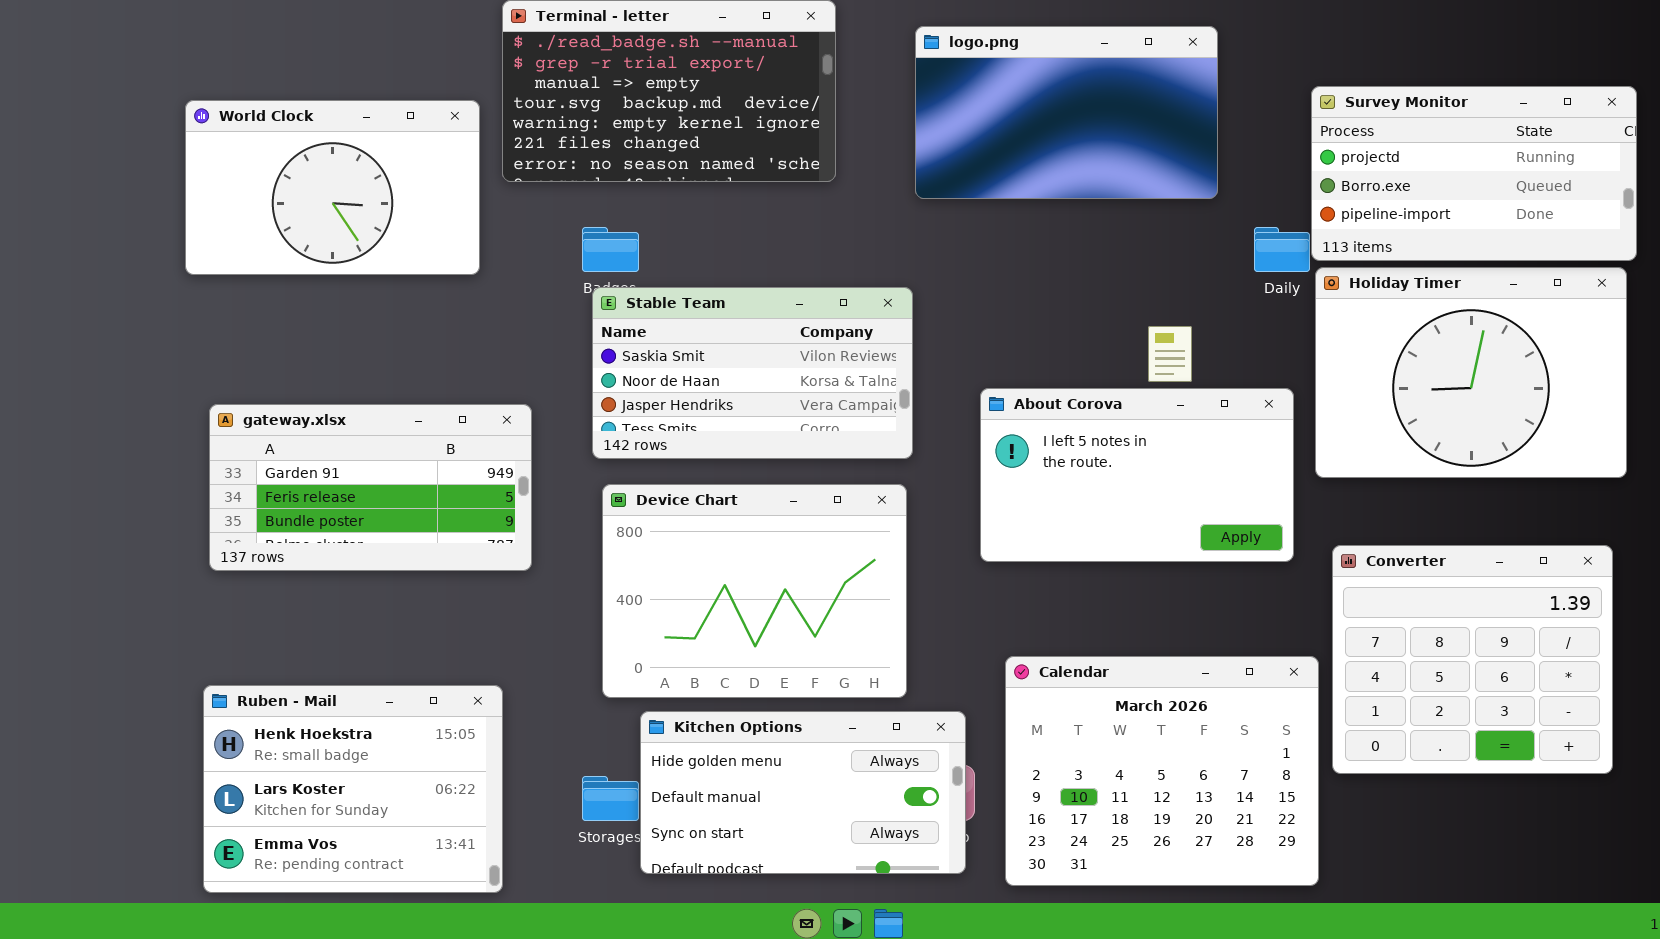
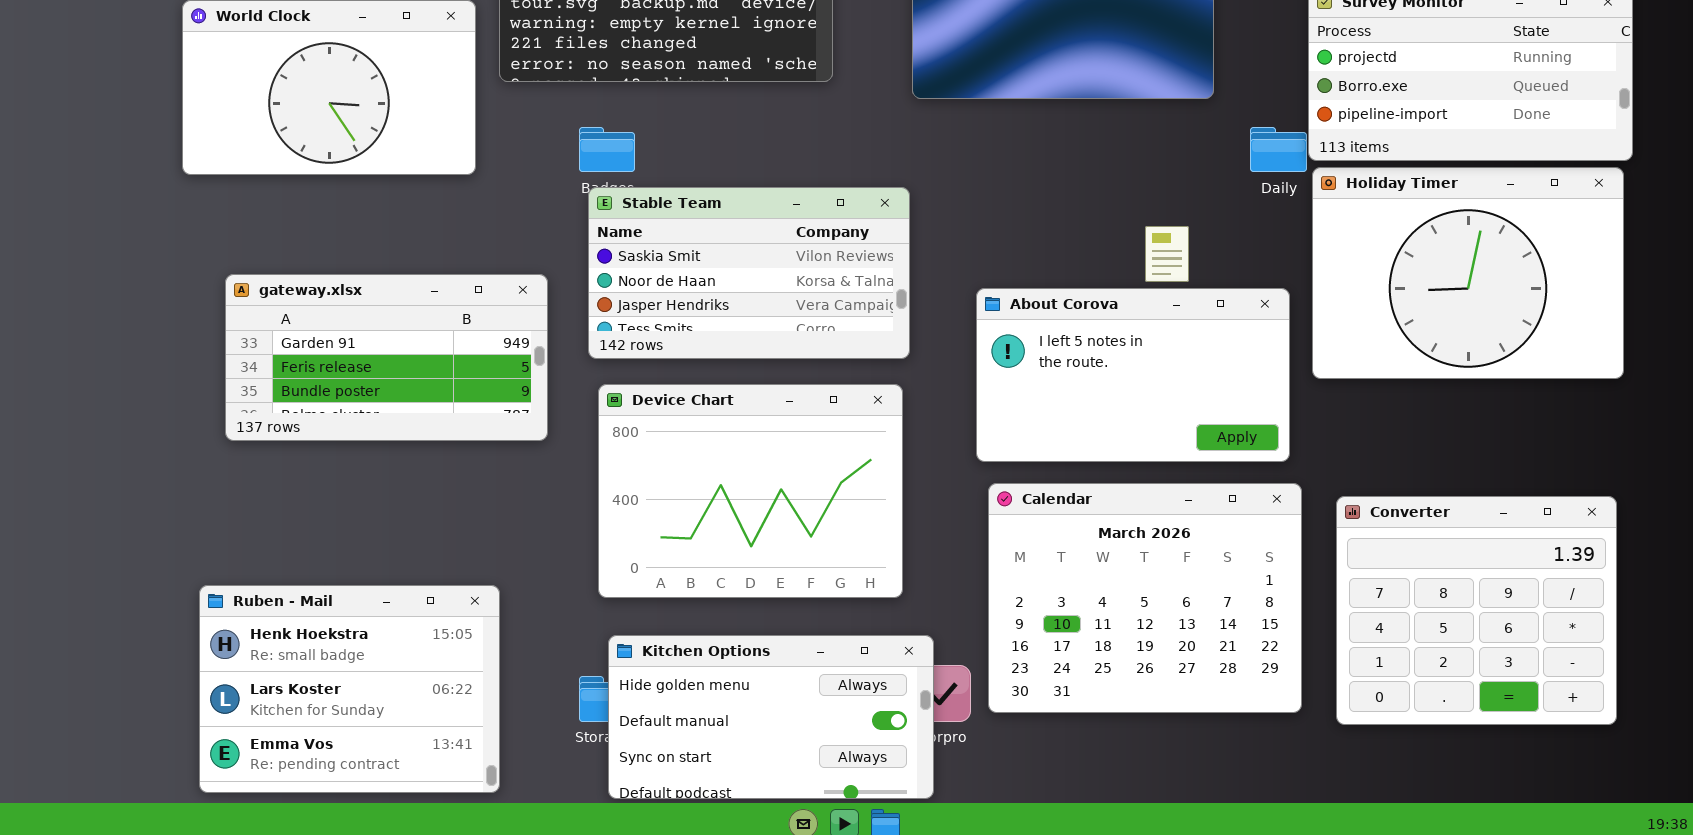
gateway.xlsx: [209,404,532,571] -> [225,274,548,441], moved
Converter: [1332,545,1613,774] -> [1336,496,1617,725], moved
Calendar: [1005,656,1319,886] -> [988,483,1302,713], moved
Kitchen Options: [640,711,966,874] -> [608,635,934,799], moved

